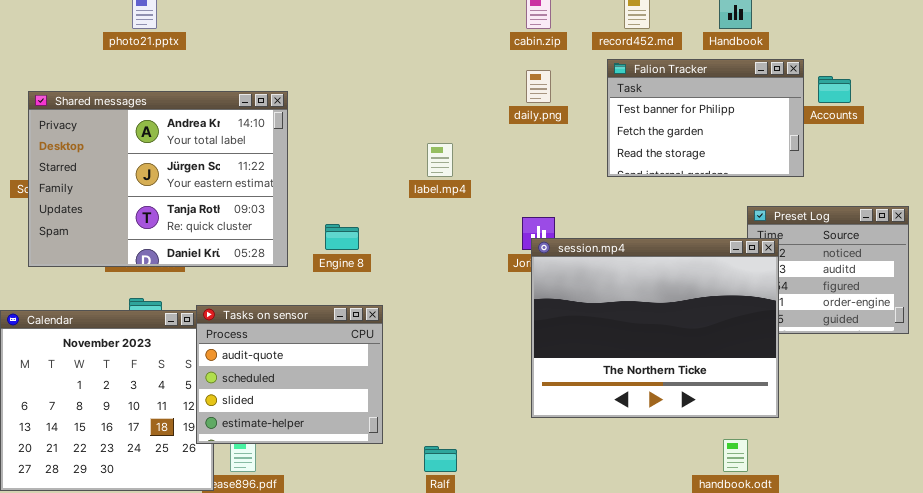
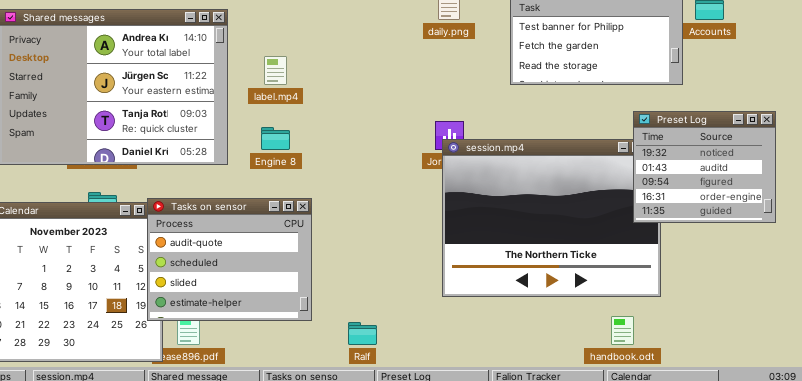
label.mp4: [427,143,453,177] -> [264,56,287,85], moved
Preset Log: [747,206,909,334] -> [633,111,776,223], raised

